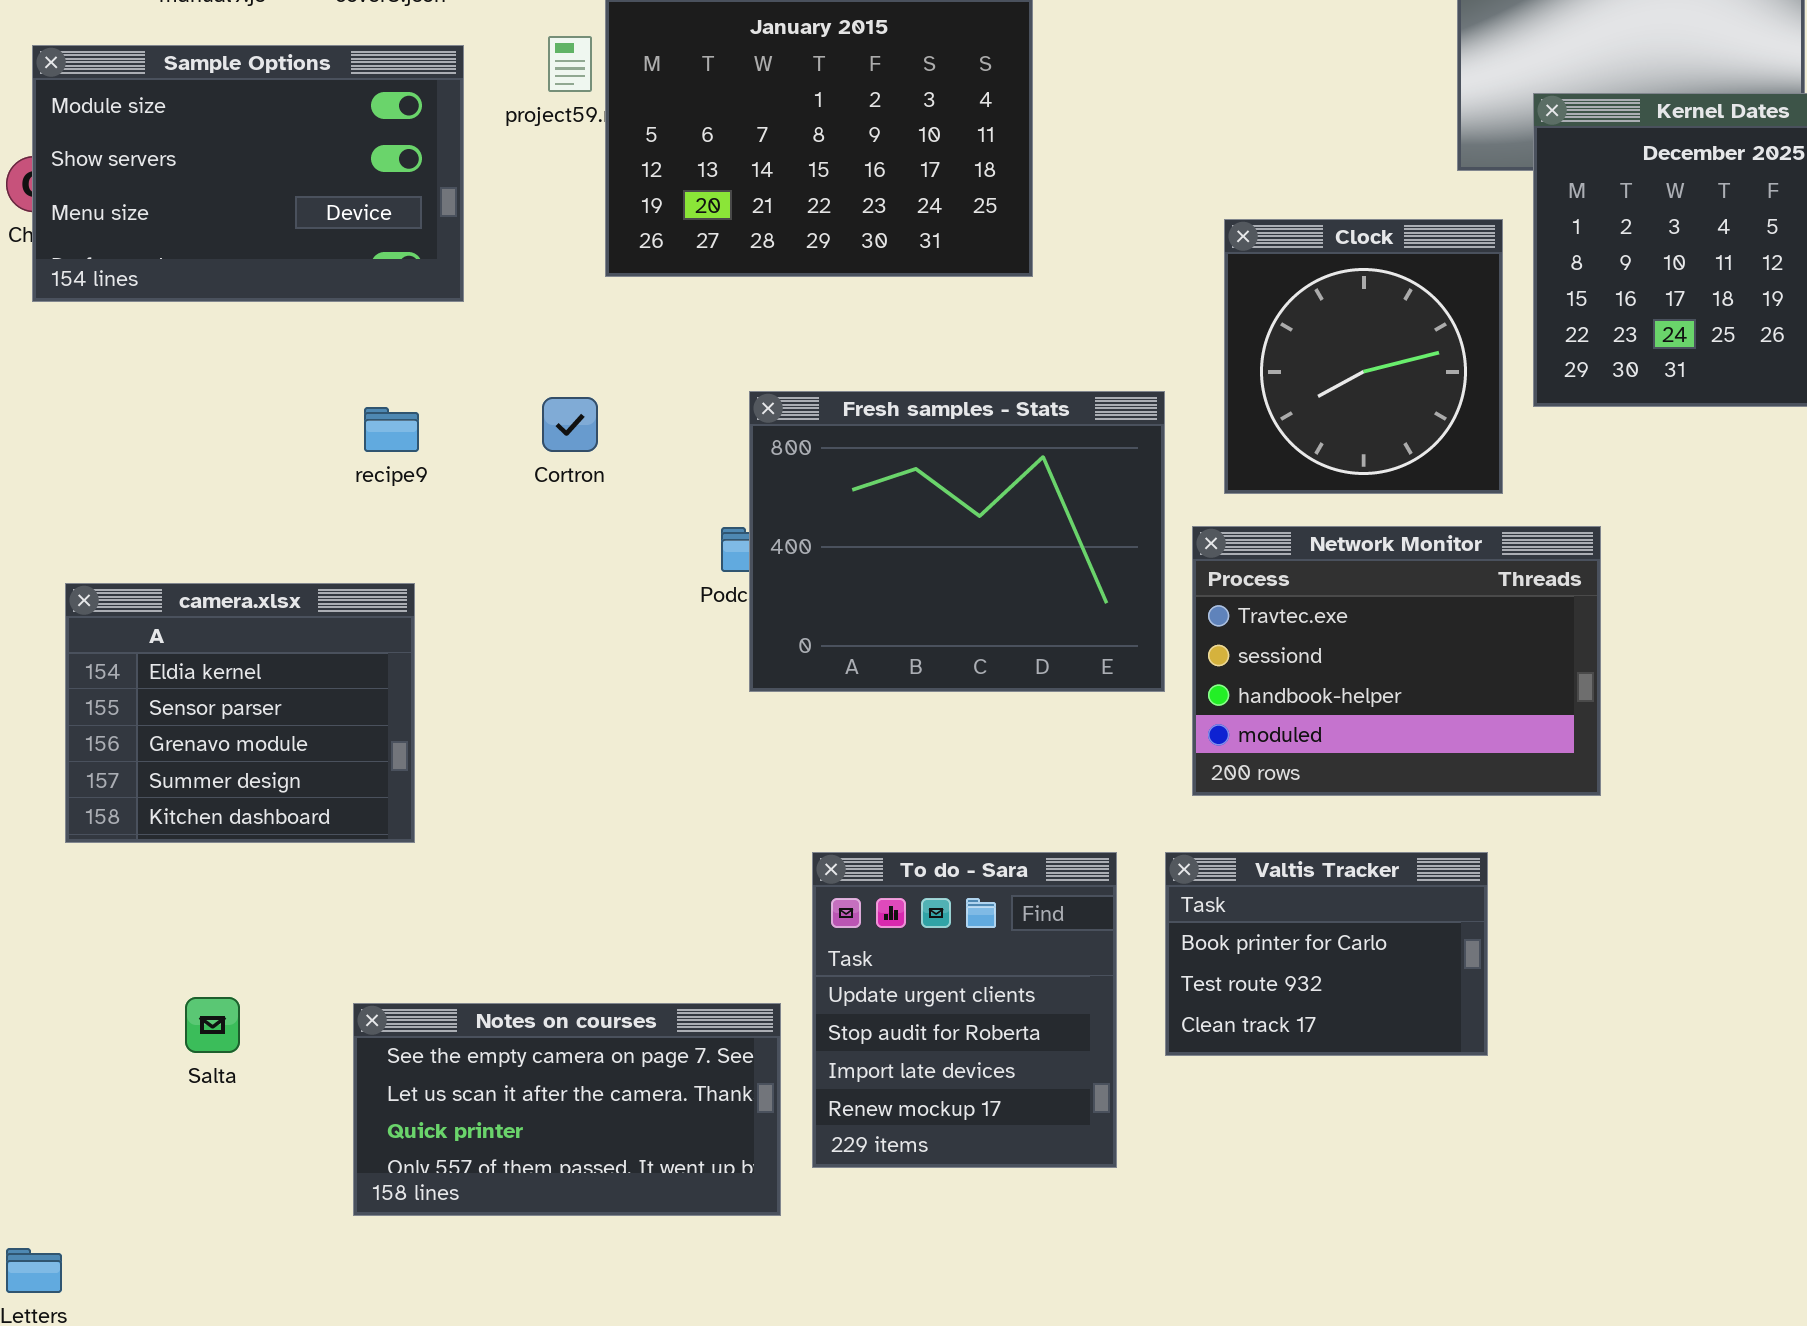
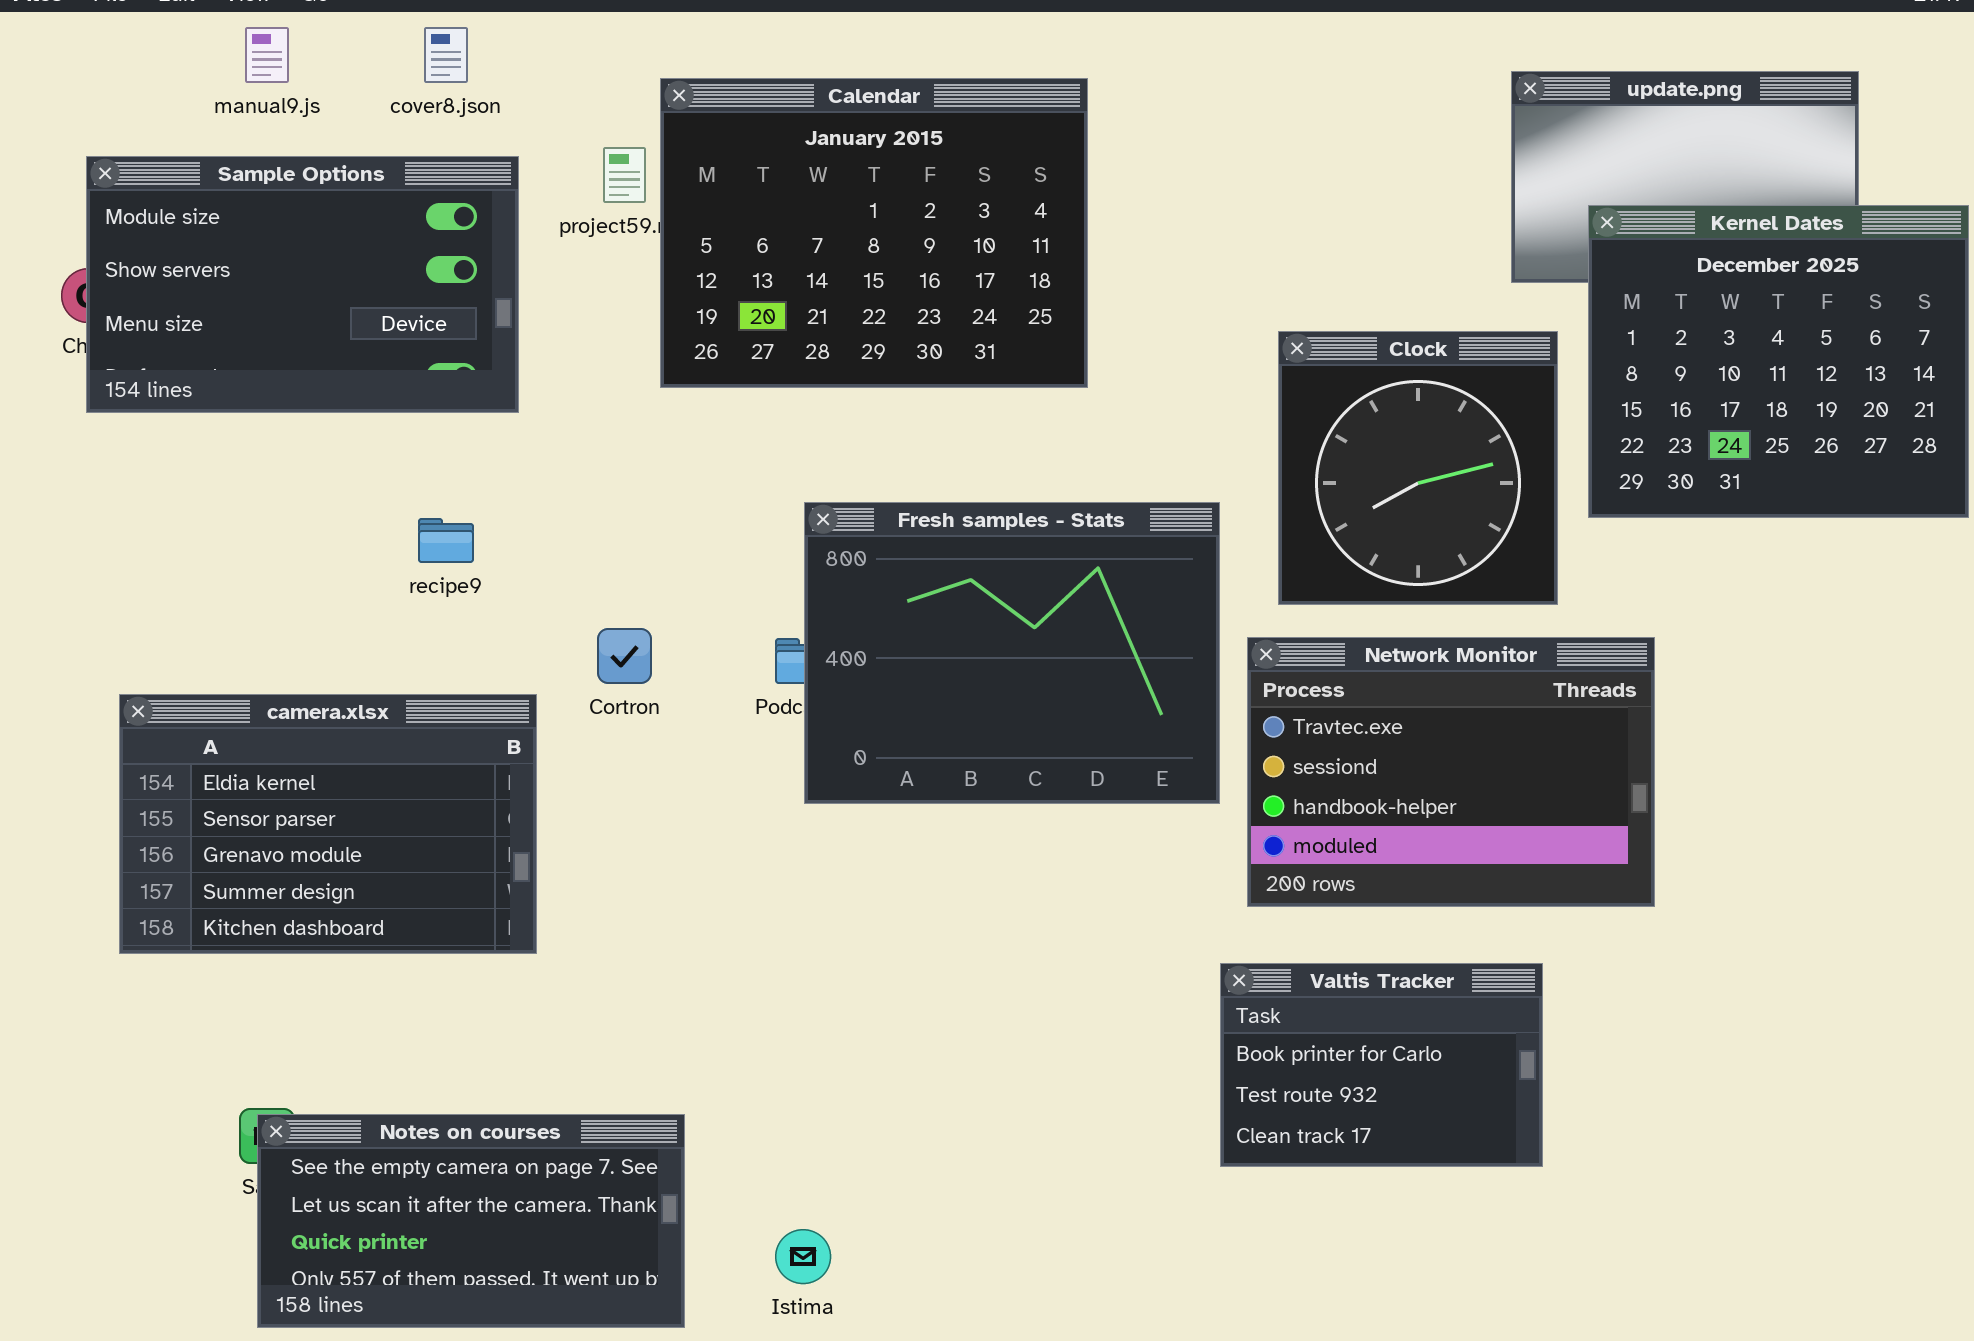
Cortron: [542,397,598,452] -> [597,628,652,684], moved
camera.xlsx: [65,583,415,843] -> [119,694,537,954], resized
To do - Sara: [812,852,1117,1168] -> none, closed
Notes on courses: [353,1003,781,1216] -> [257,1114,685,1328], moved

